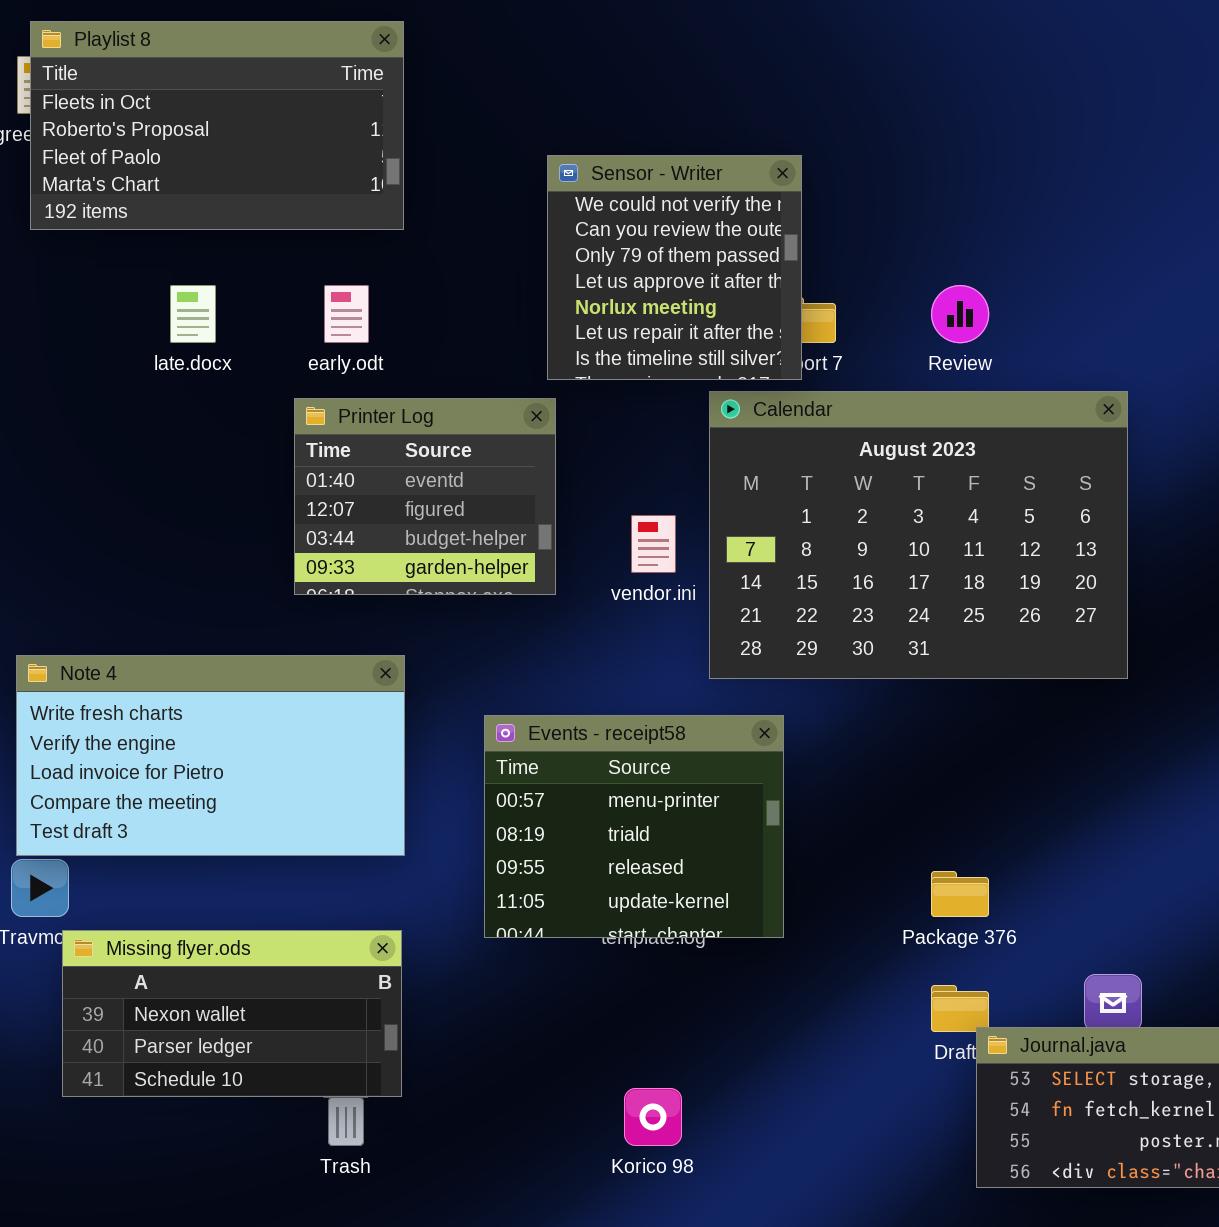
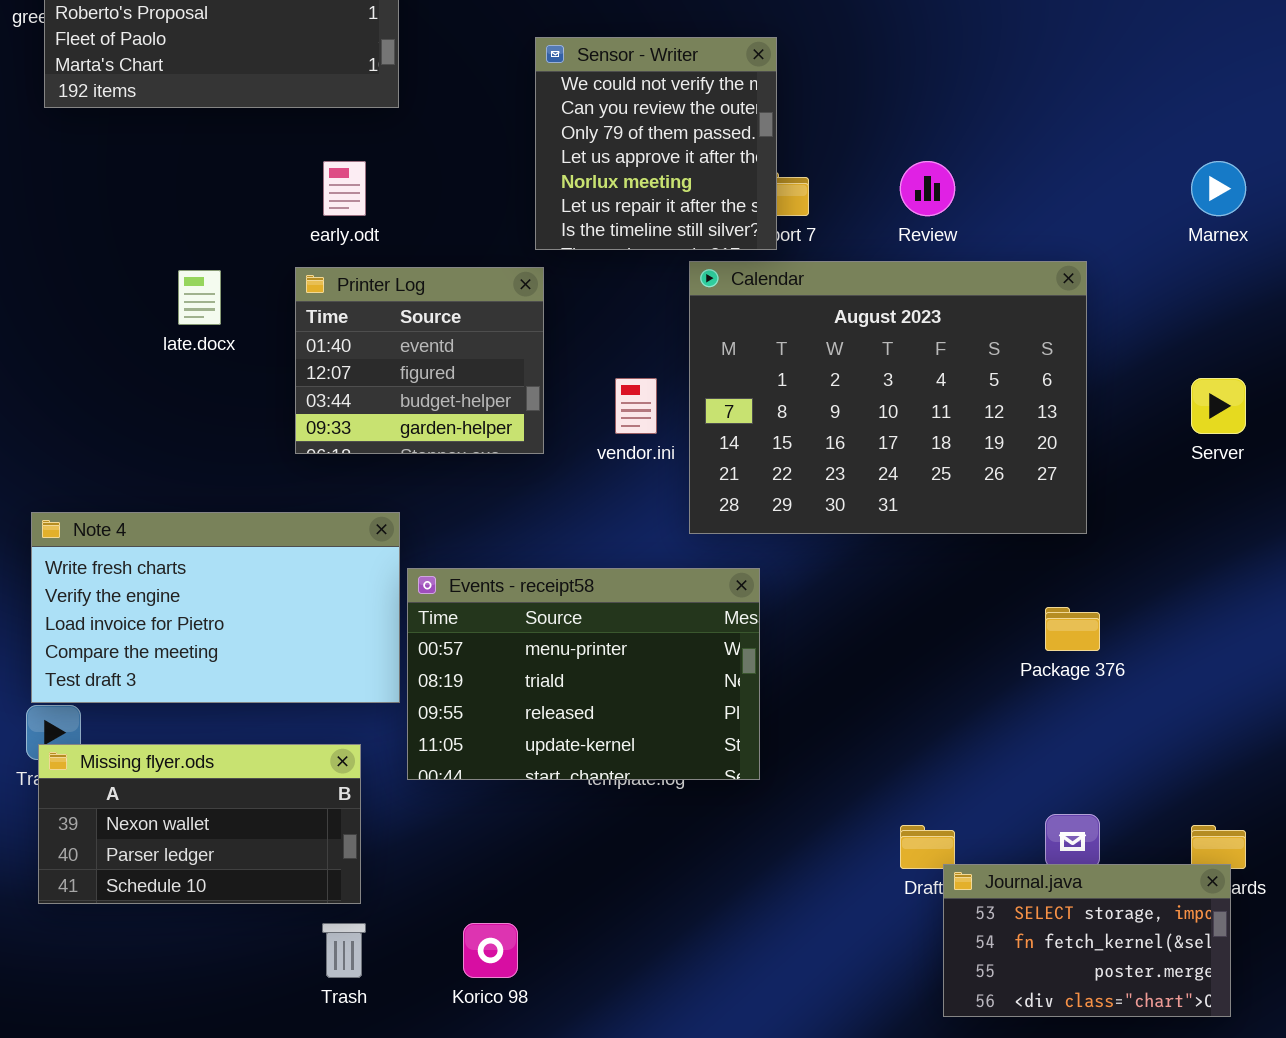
late.docx: [170,285,216,343] -> [178,270,221,325], moved
Events - receipt58: [484,715,784,938] -> [407,568,760,780], resized
Package 376: [931,871,989,917] -> [1045,607,1100,651], moved
Missing flyer.ods: [62,930,402,1097] -> [38,744,361,904], moved
Korico 98: [624,1088,682,1146] -> [463,923,518,978], moved

